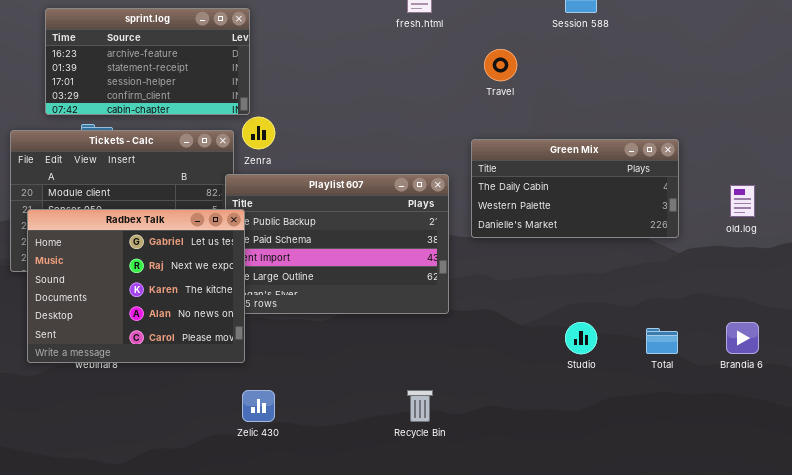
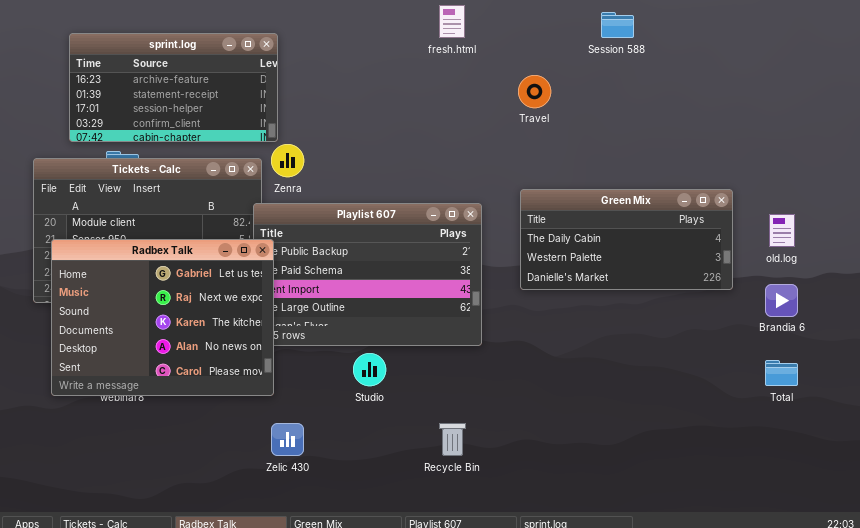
Green Mix: [471,139,679,238] -> [520,189,733,290], moved
Studio: [565,322,597,354] -> [353,353,386,386], moved
Brandia 6: [726,322,759,354] -> [765,284,798,317], moved
Total: [646,328,678,354] -> [765,360,798,386], moved

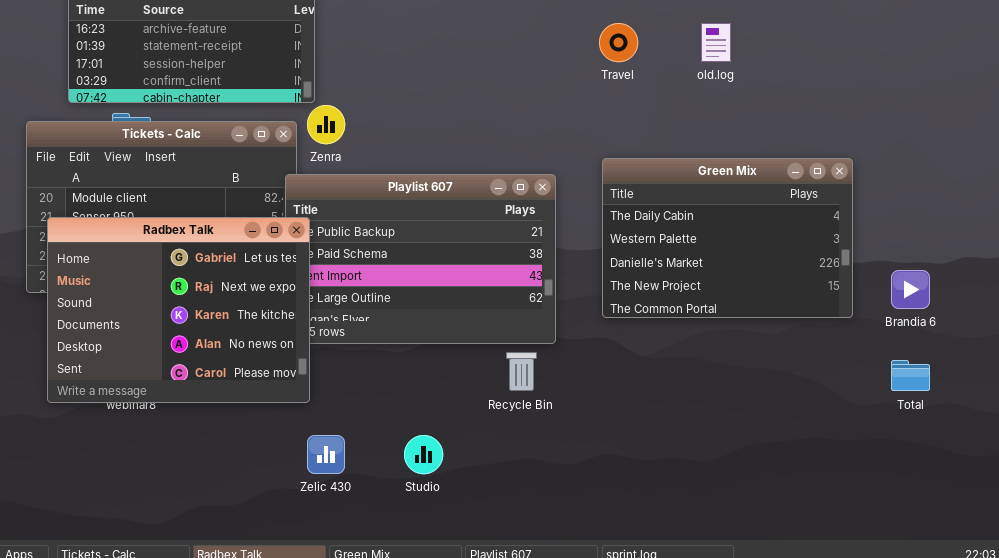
Green Mix: [520,189,733,290] -> [602,158,853,318], resized
old.log: [769,214,795,247] -> [701,23,731,62], moved
Studio: [353,353,386,386] -> [404,435,443,474], moved
Recycle Bin: [439,423,466,456] -> [506,352,537,391], moved

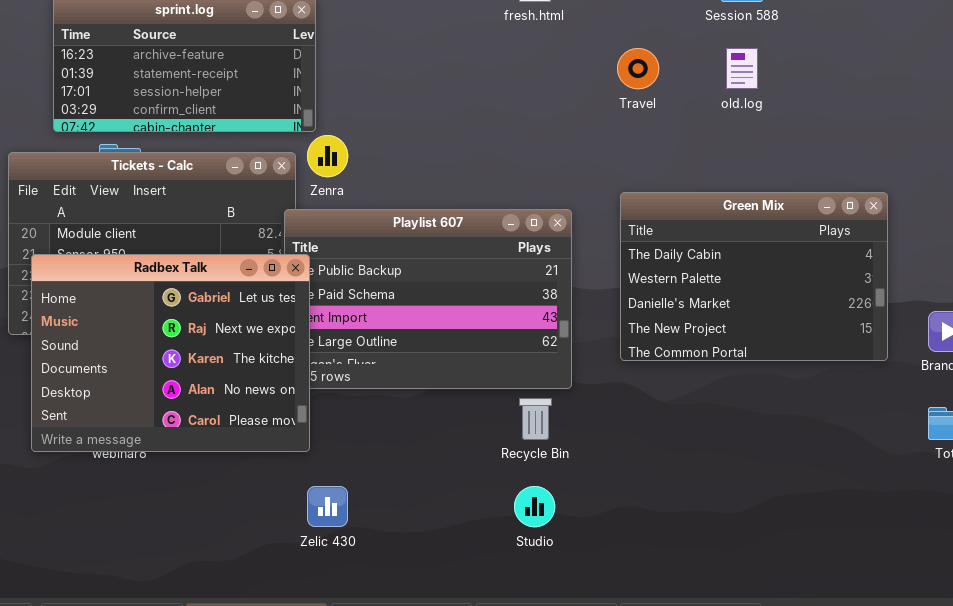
Studio: [404,435,443,474] -> [514,486,555,527], moved

